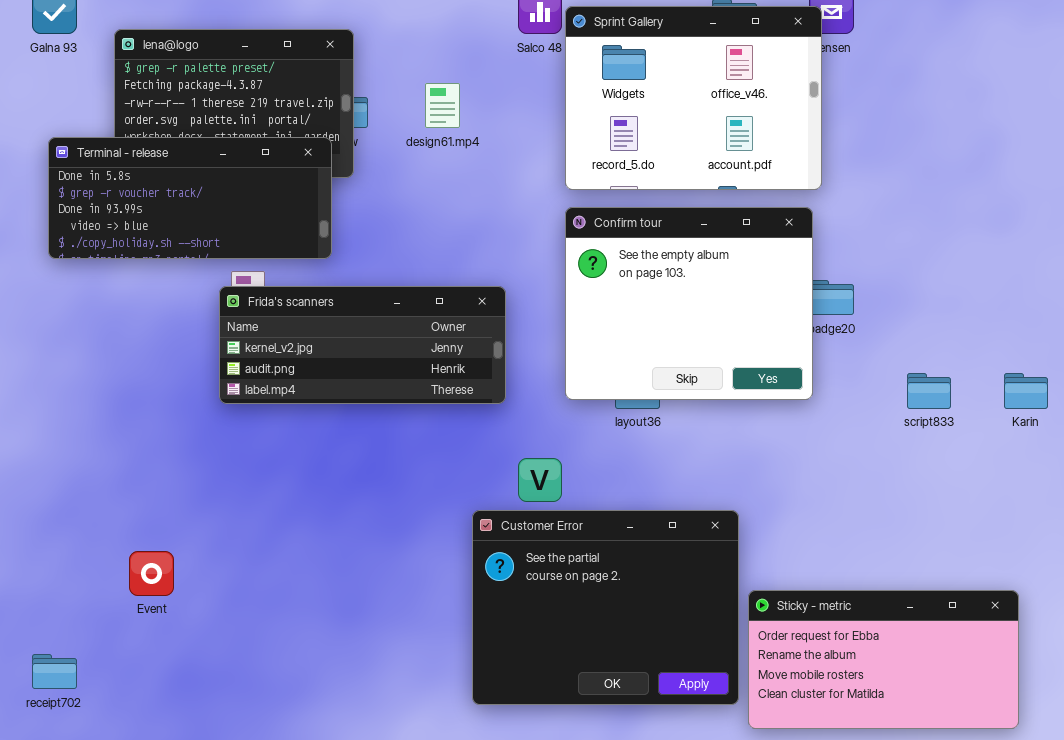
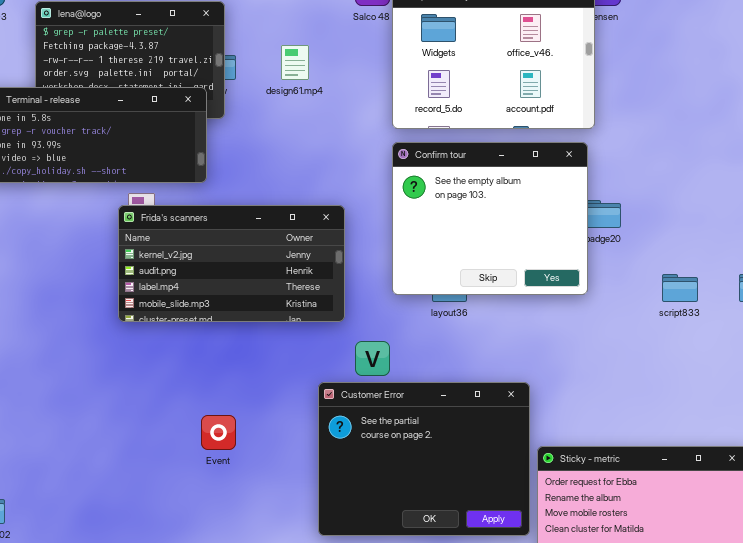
Frida's scanners: [219,286,506,404] -> [118,205,345,322], resized
Event: [129,551,174,596] -> [201,415,236,450], moved

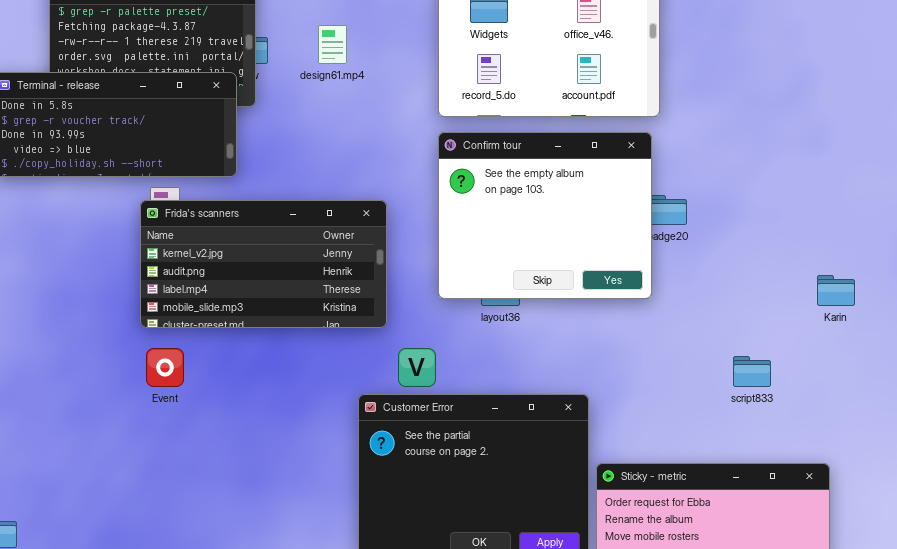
script833: [662,274,698,302] -> [733,356,771,387], moved
Event: [201,415,236,450] -> [146,348,184,387], moved

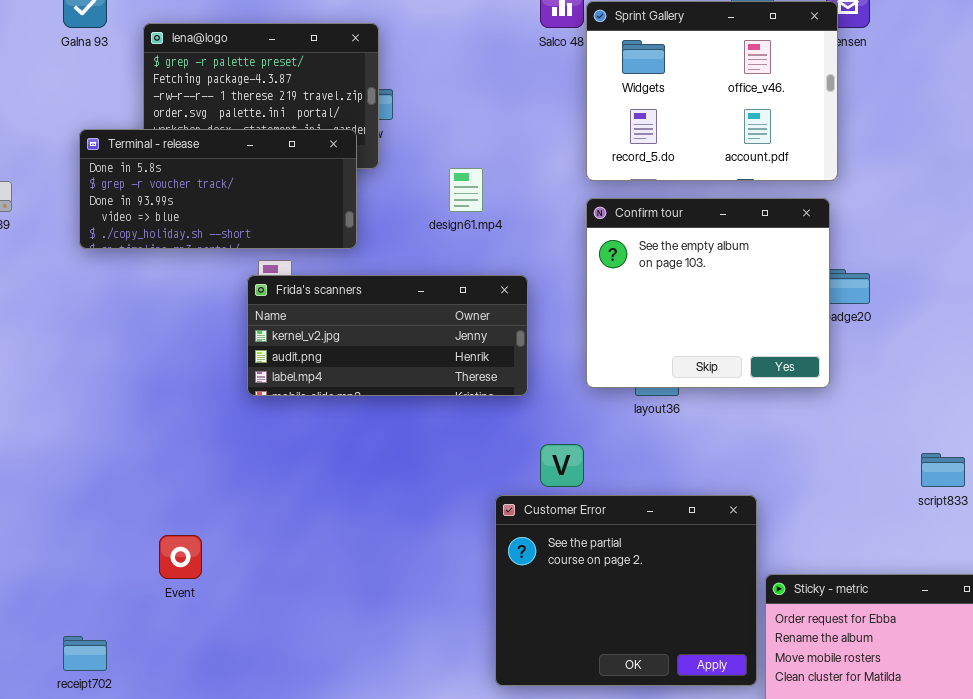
design61.mp4: [318,25,347,64] -> [449,168,483,212], moved
Frida's scanners: [140,200,387,328] -> [247,275,528,396], resized
Event: [146,348,184,387] -> [159,535,202,579], moved

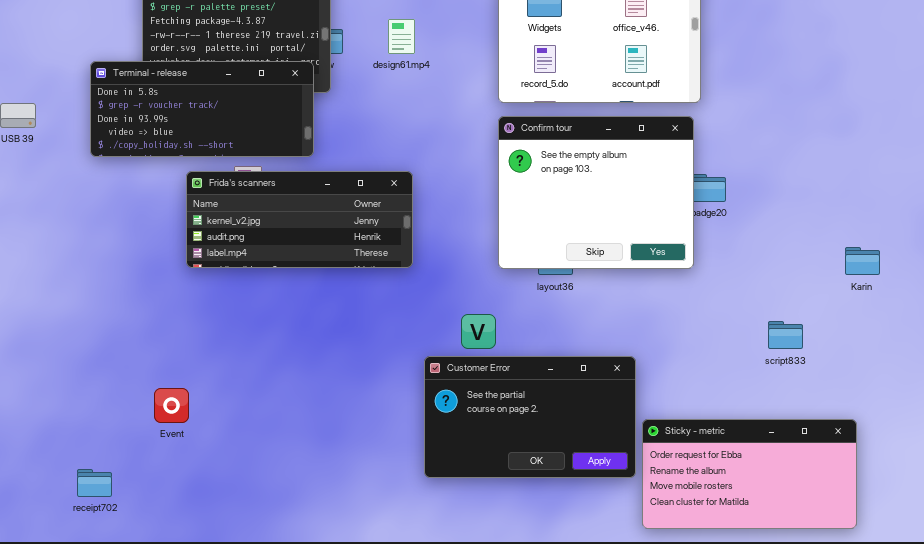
design61.mp4: [449,168,483,212] -> [388,19,415,54], moved
Frida's scanners: [247,275,528,396] -> [186,171,413,268], moved
Customer Error: [495,495,757,686] -> [424,356,636,478], resized

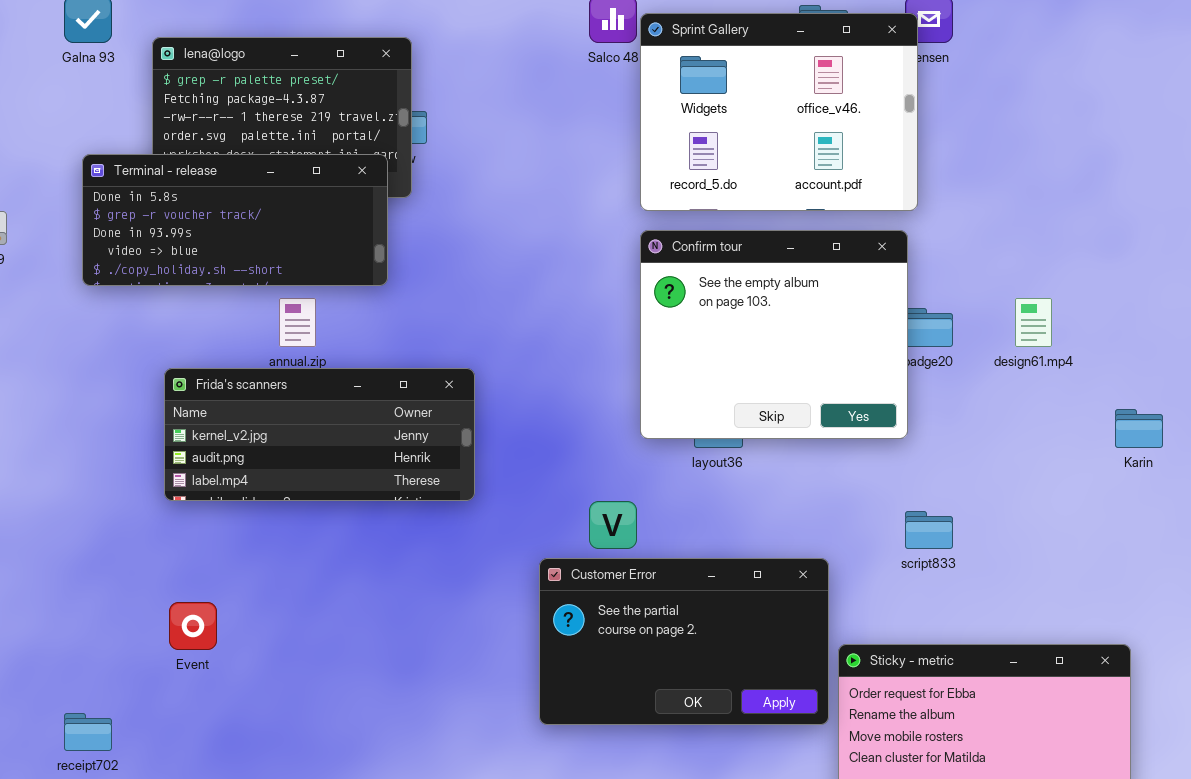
design61.mp4: [388,19,415,54] -> [1015,298,1052,347], moved
Frida's scanners: [186,171,413,268] -> [164,368,475,501], moved
script833: [768,321,803,349] -> [905,511,953,549], moved

